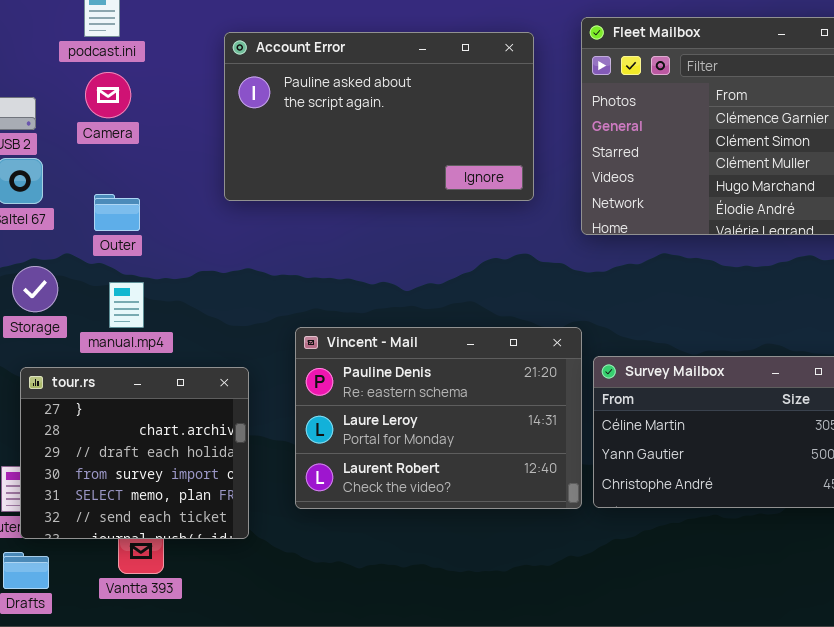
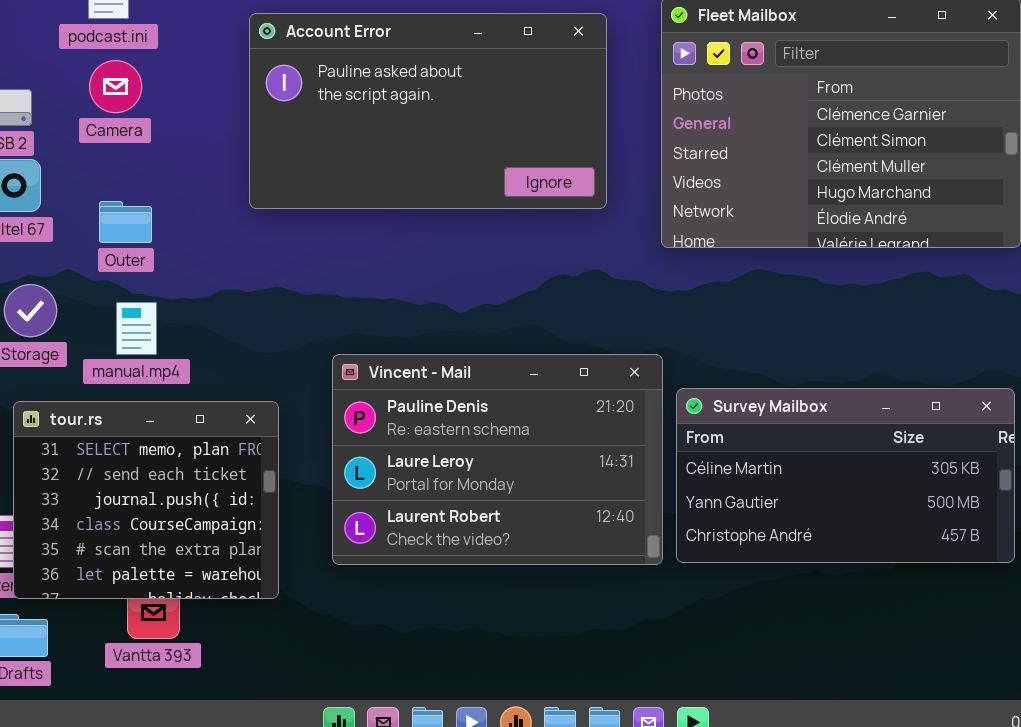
tour.rs: [20,367,249,539] -> [13,401,279,599], scrolled down 4 rows

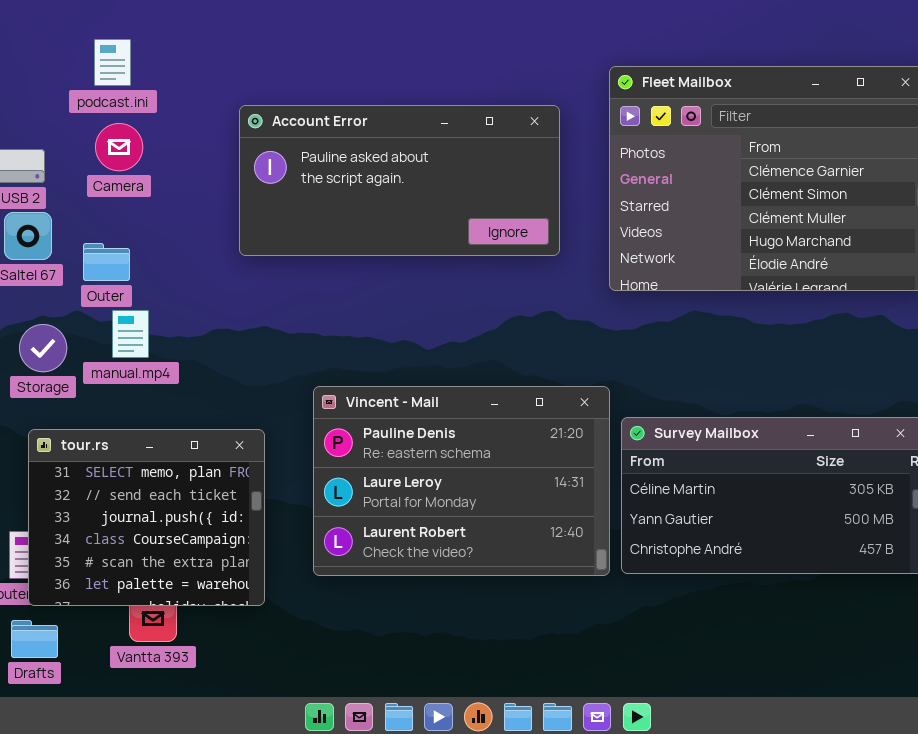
Account Error: [249,13,607,209] -> [239,105,560,256], resized
Outer: [99,201,152,243] -> [83,243,130,281], moved
manual.mp4: [116,302,157,355] -> [112,310,149,358], moved

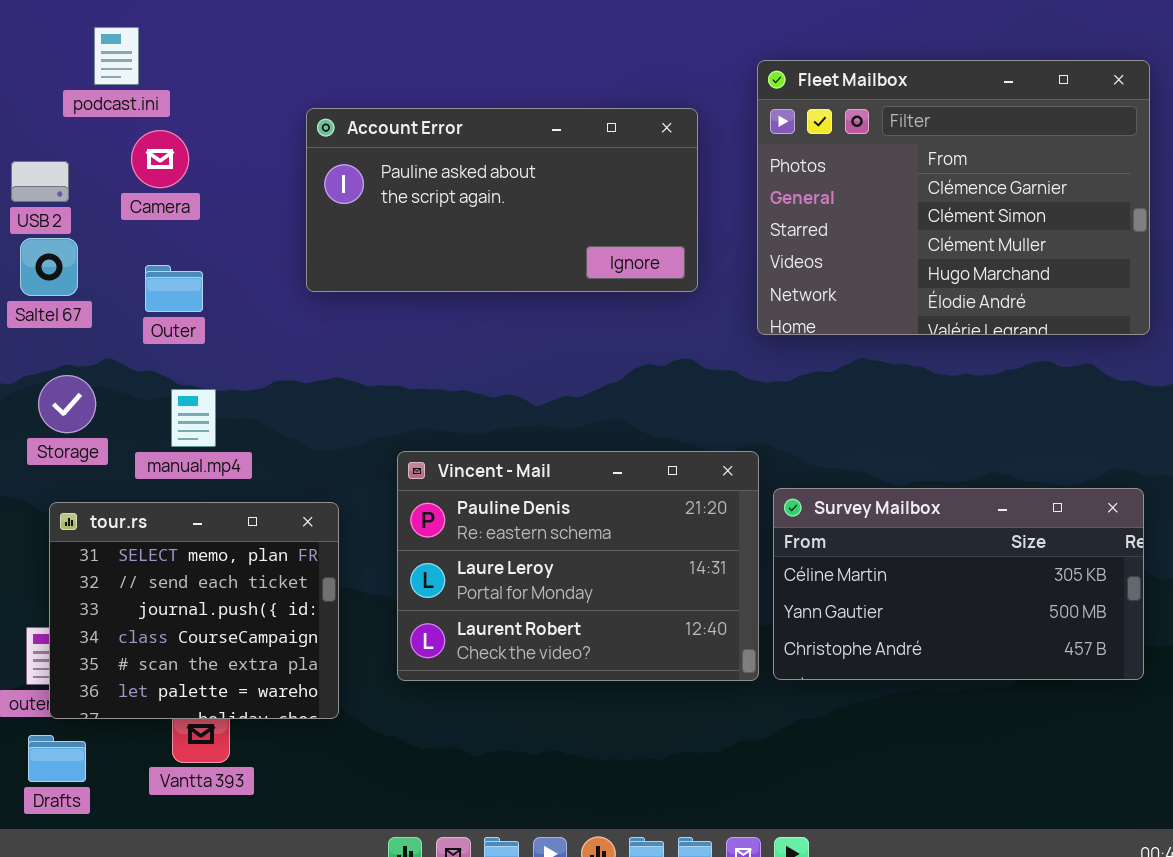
podcast.ini: [94,39,131,86] -> [94,27,139,85], moved
Outer: [83,243,130,281] -> [145,265,203,312], moved
manual.mp4: [112,310,149,358] -> [171,389,216,447], moved

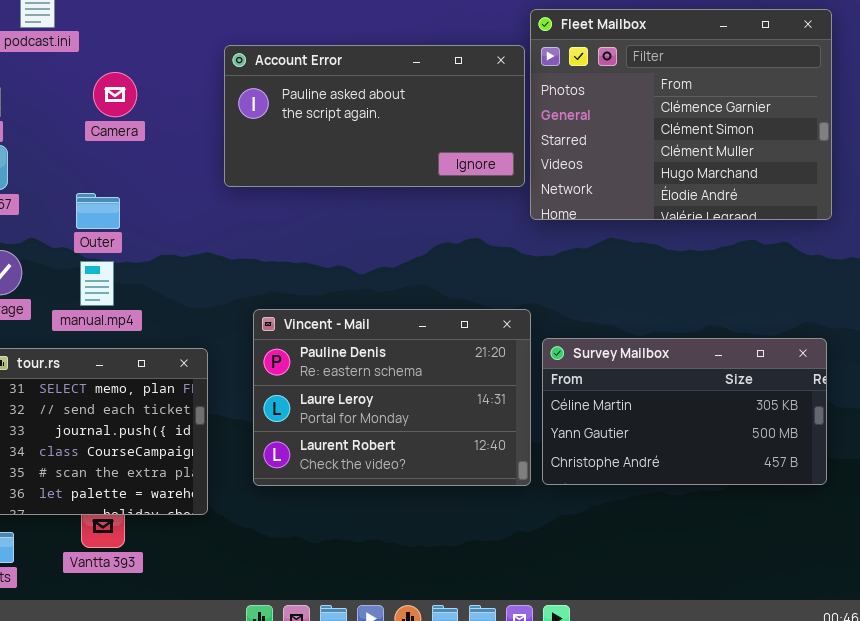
Account Error: [306,108,698,292] -> [224,45,525,187], moved
Camera: [131,130,189,188] -> [93,72,137,117], moved
Outer: [145,265,203,312] -> [76,193,120,229], moved

